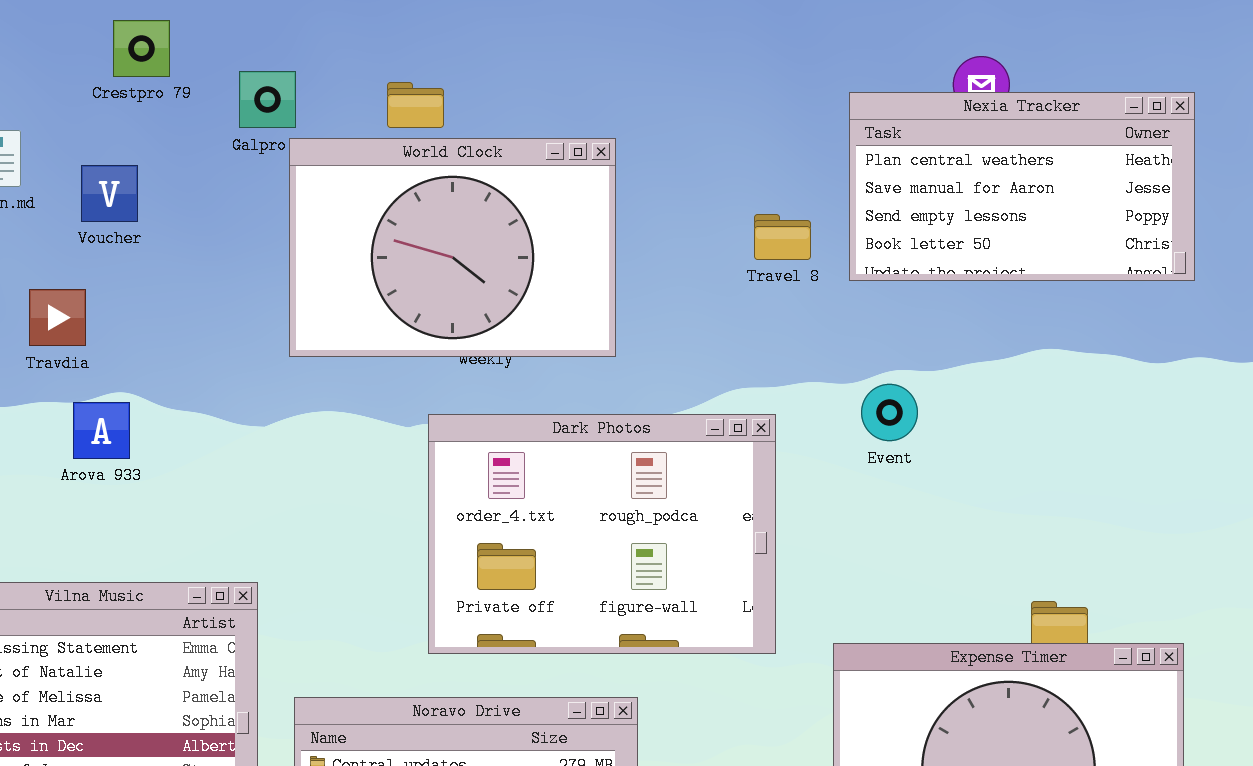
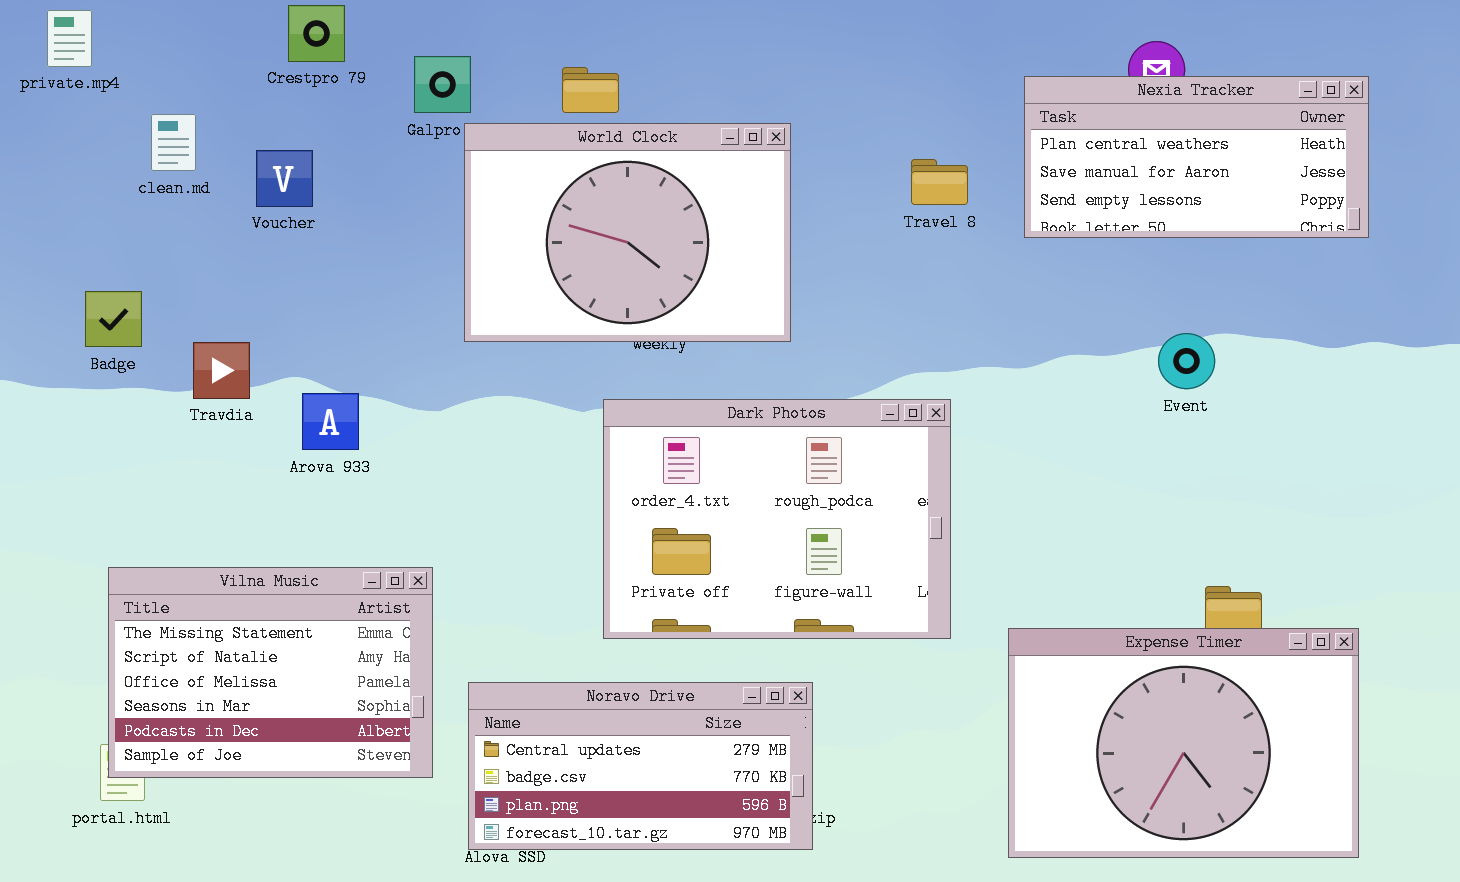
Nexia Tracker: [849,92,1195,281] -> [1024,76,1369,238], resized
Travel 8: [754,214,811,260] -> [911,159,968,205], moved
Travdia: [29,289,86,346] -> [193,342,250,399], moved
Event: [861,384,918,441] -> [1158,333,1215,389], moved
Arova 933: [73,402,130,459] -> [302,393,359,450], moved

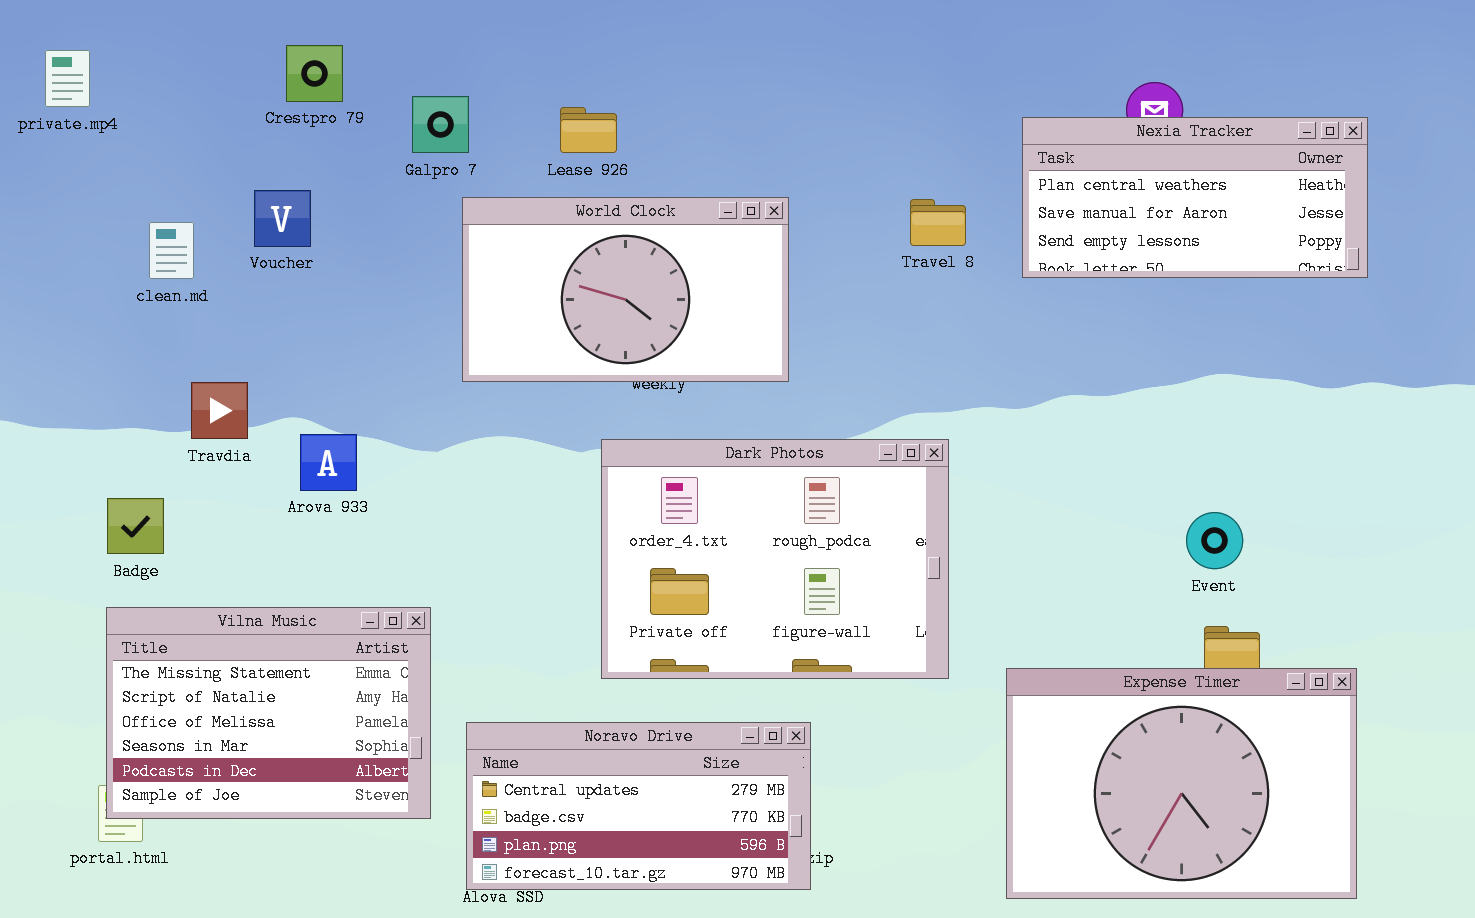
clean.md: [151,114,196,171] -> [149,222,194,279], moved
World Clock: [464,123,791,342] -> [462,197,789,382], resized
Badge: [85,291,142,347] -> [107,498,164,554], moved
Event: [1158,333,1215,389] -> [1186,512,1243,569], moved

